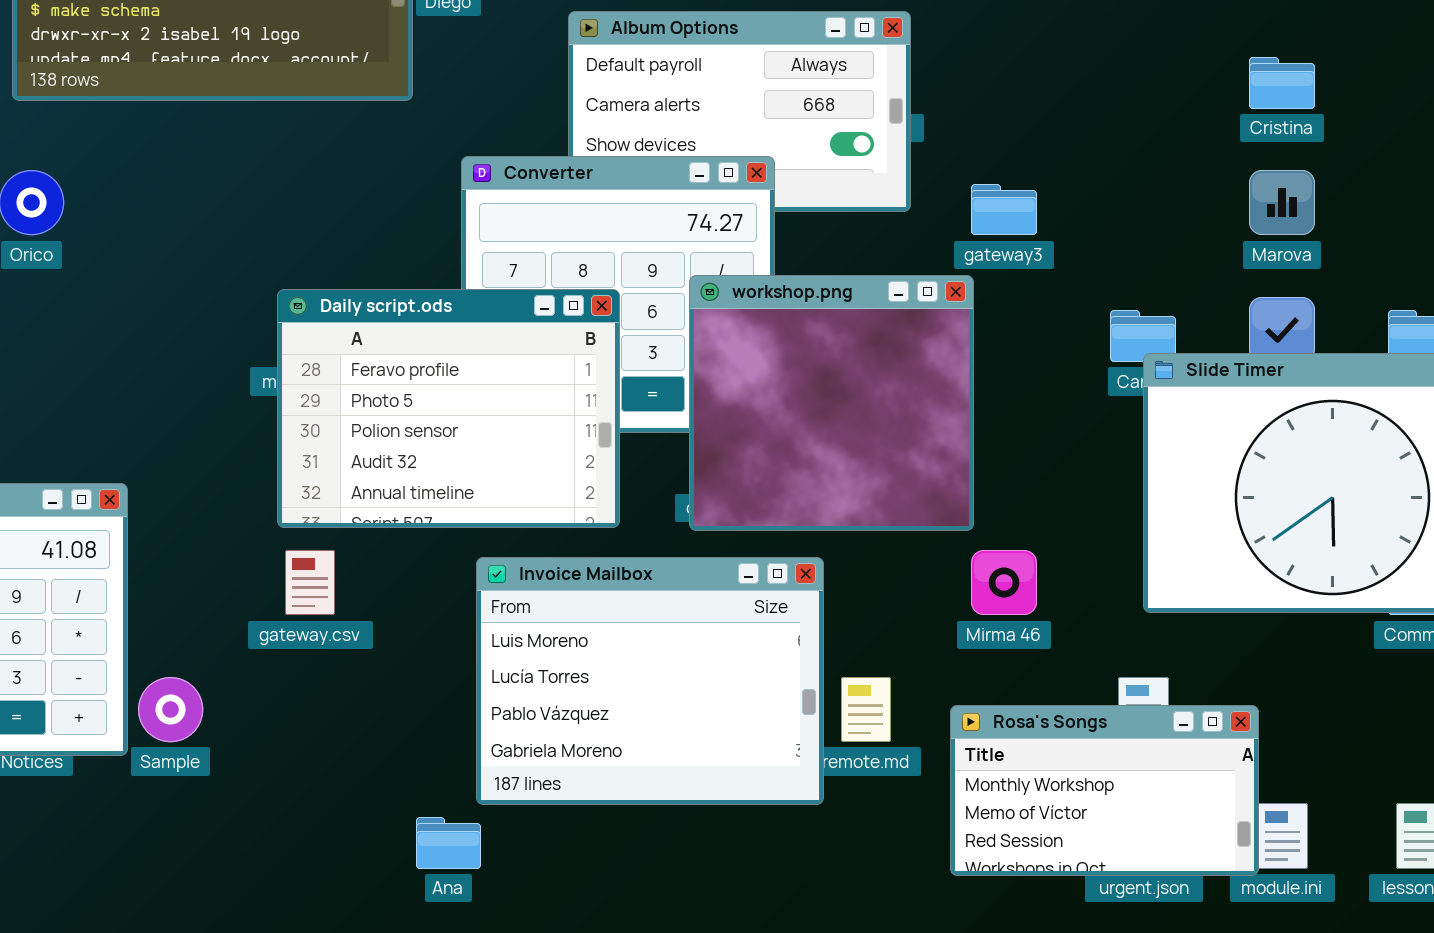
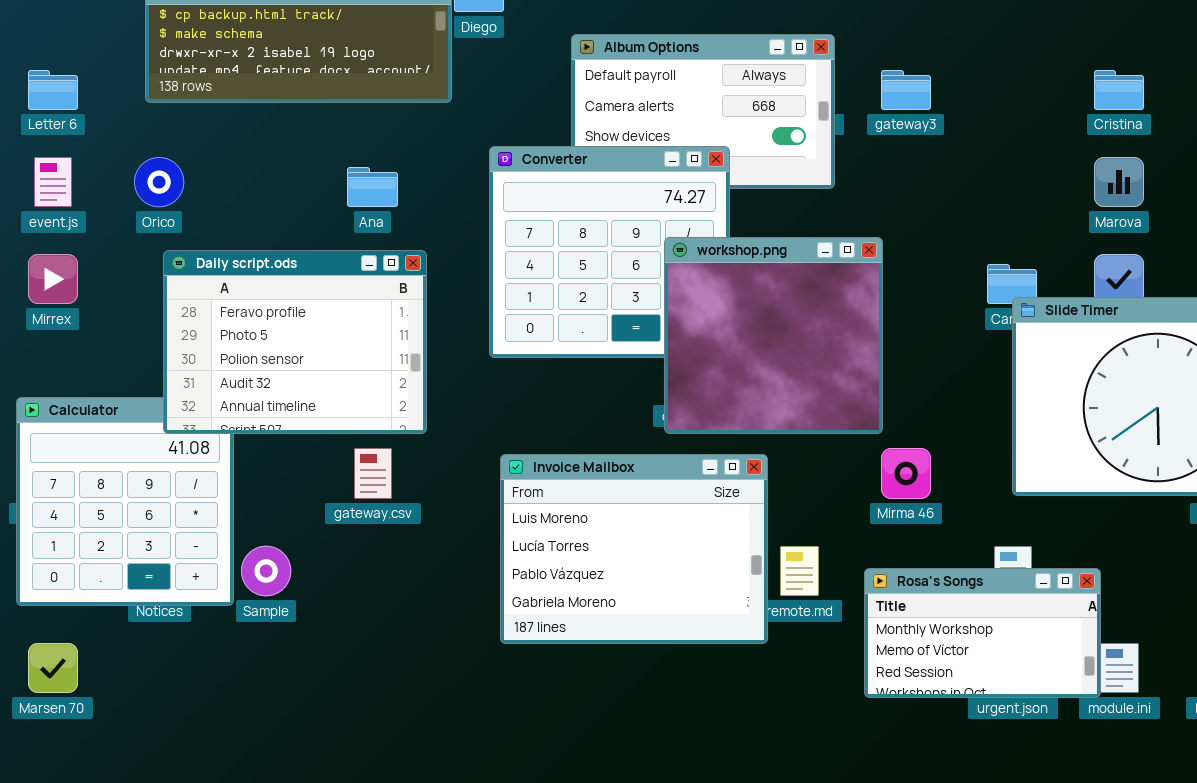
gateway3: [971,184,1037,235] -> [881,70,931,110], moved
Daily script.ods: [277,289,620,528] -> [163,250,427,434], moved
Ana: [416,817,481,869] -> [347,167,398,207], moved

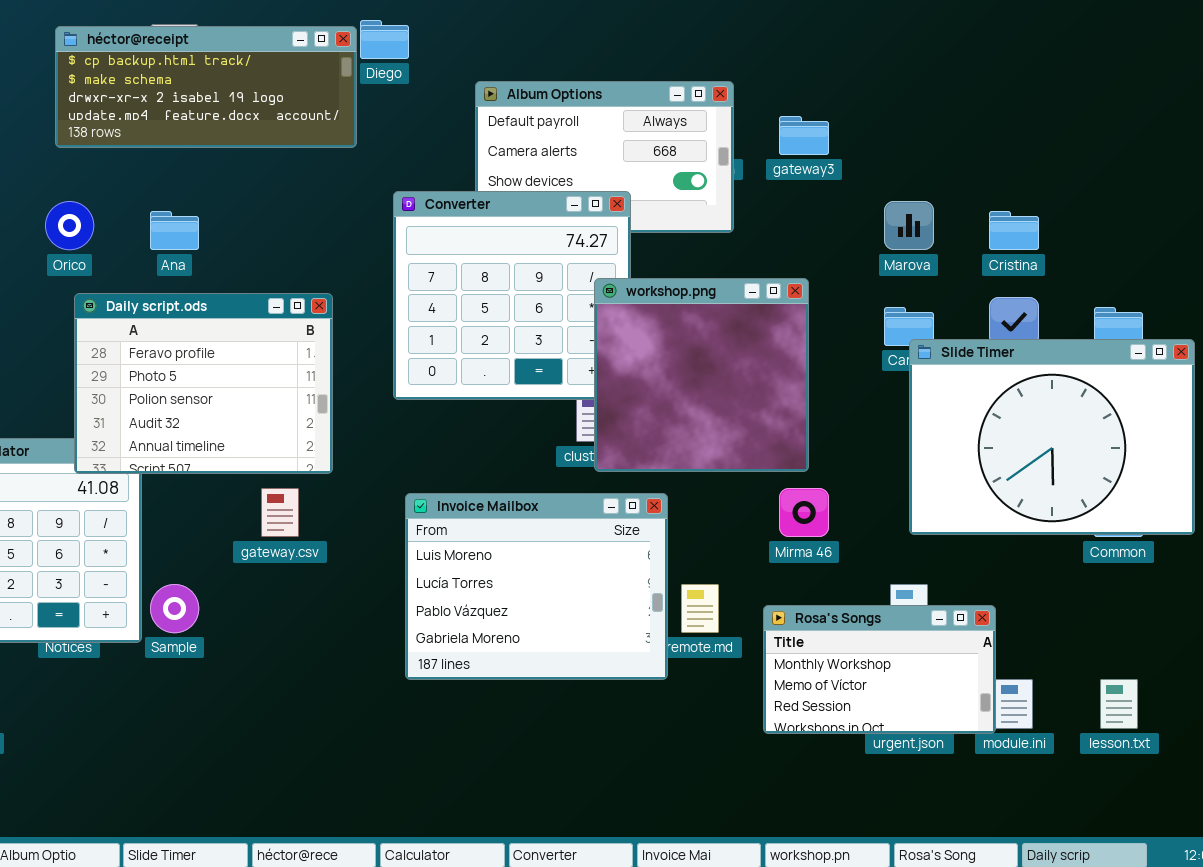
Cristina: [1094,70,1144,110] -> [989,211,1039,250], moved
Marova: [1094,157,1144,207] -> [884,201,934,250], moved
Ana: [347,167,398,207] -> [150,211,199,250], moved
workshop.png: [664,237,883,434] -> [594,278,809,472], moved

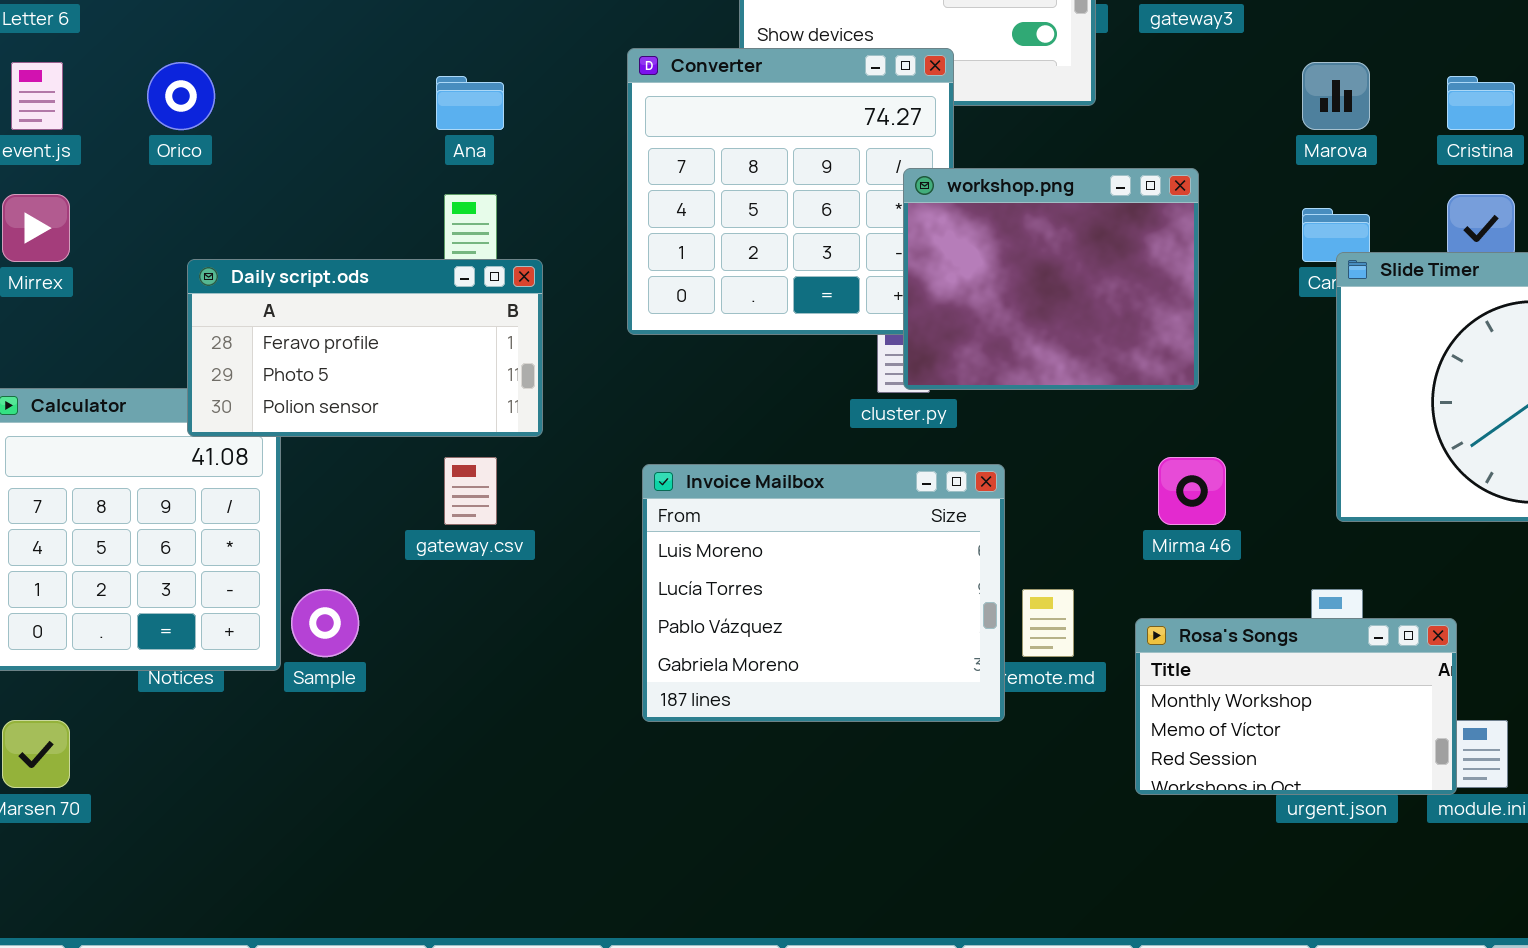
Ana: [150,211,199,250] -> [436,76,504,130], moved
workshop.png: [594,278,809,472] -> [903,168,1199,390], resized
Daily script.ods: [74,293,333,474] -> [187,259,543,437], resized

